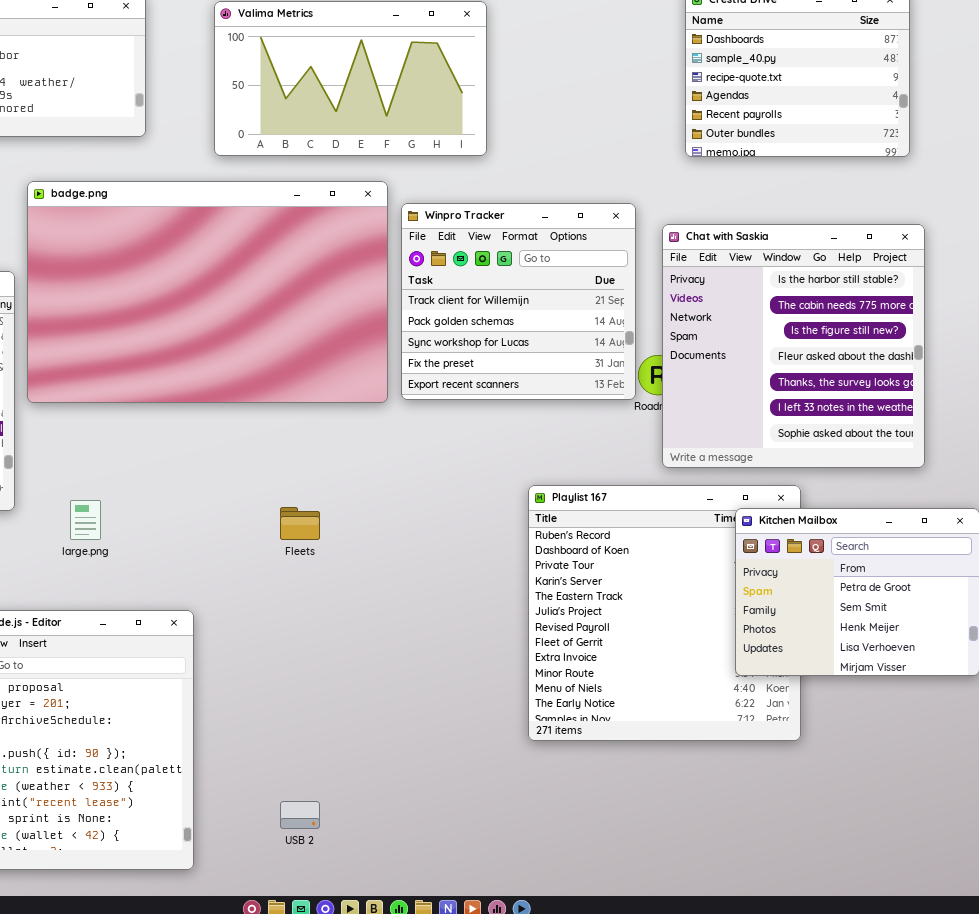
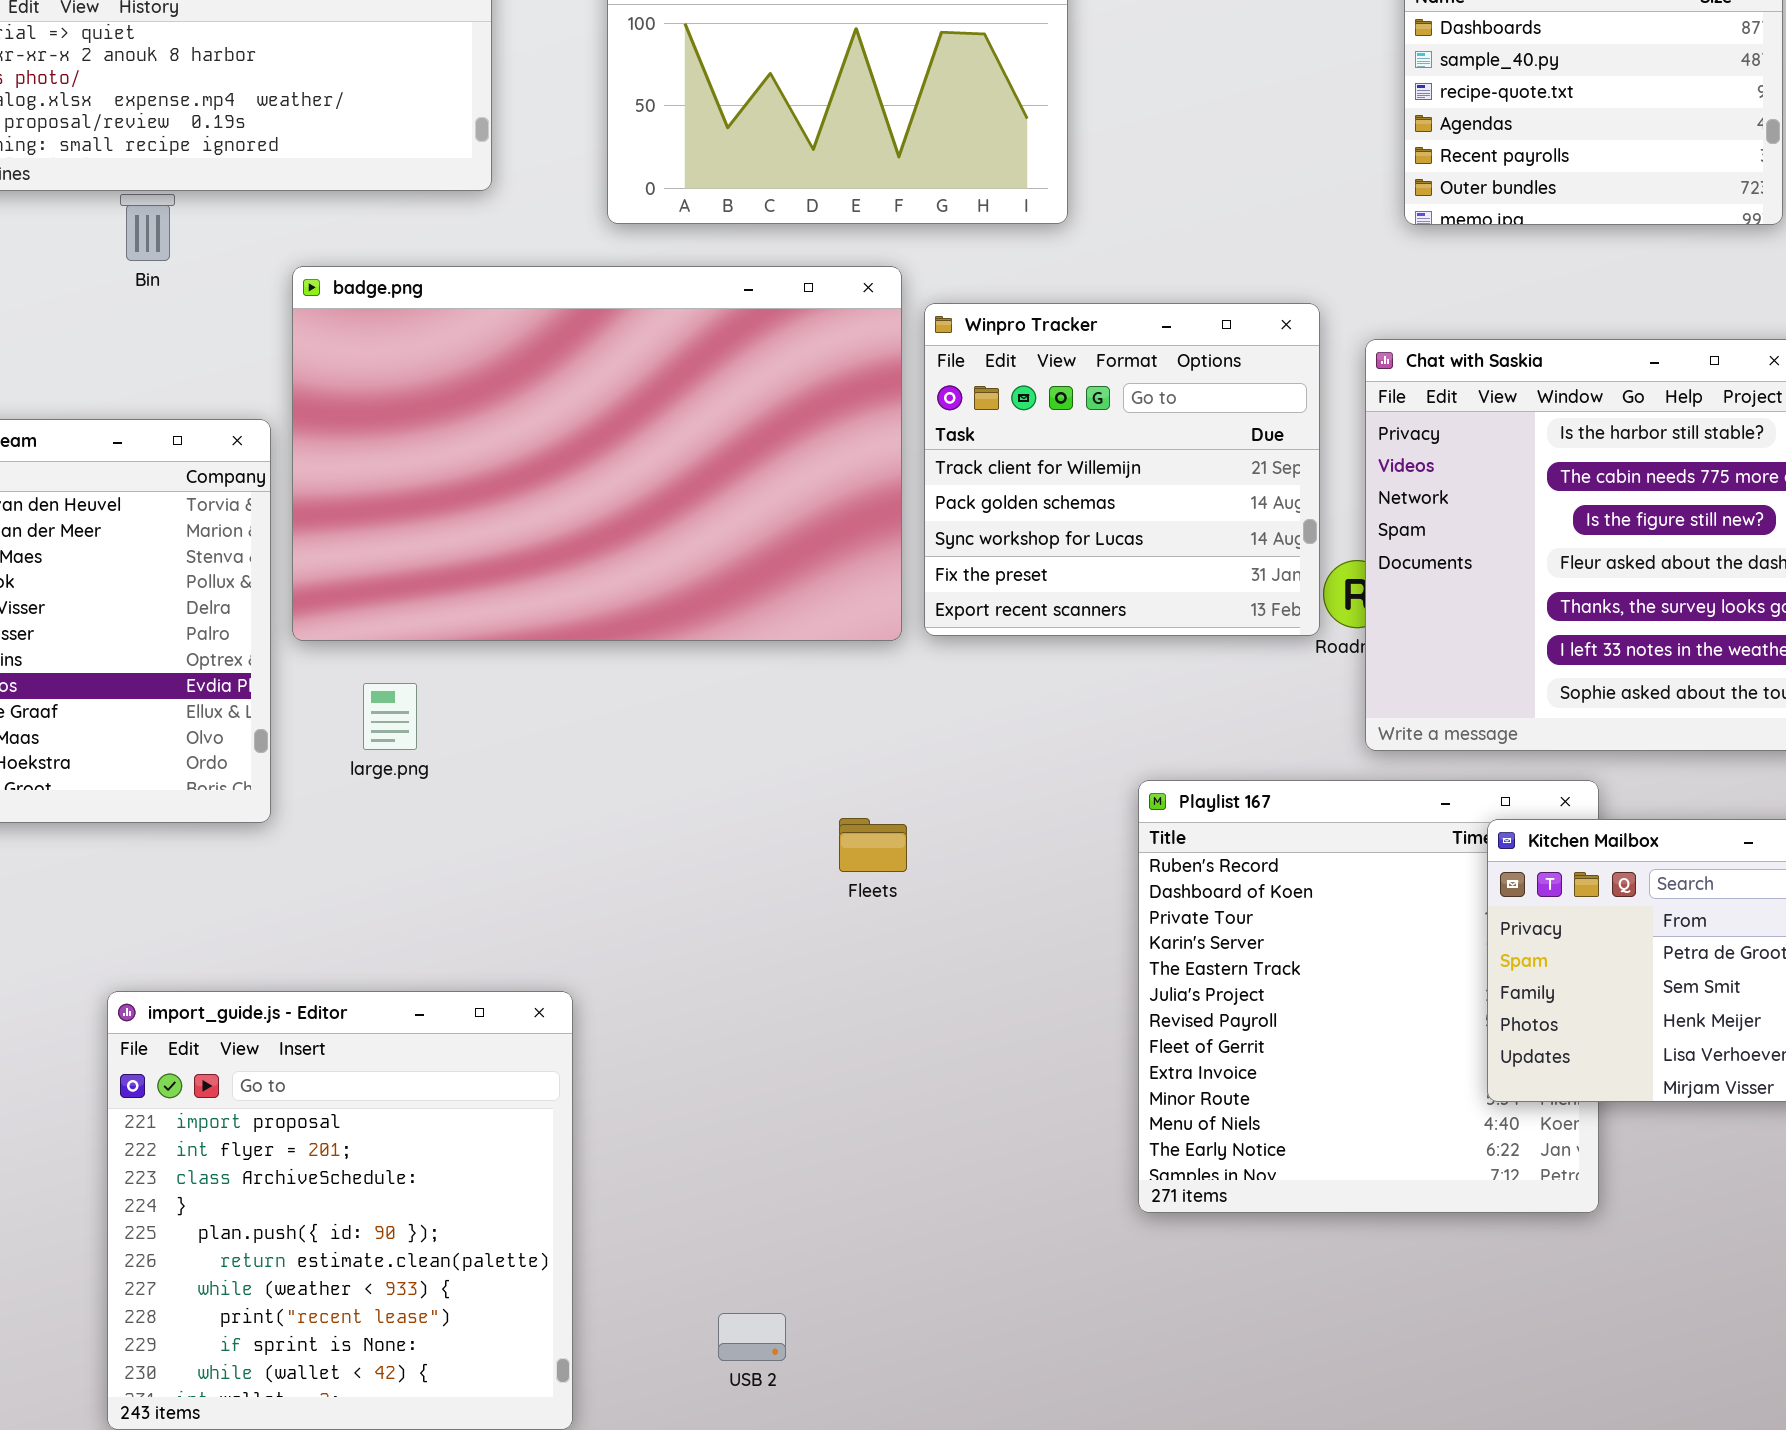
large.png: [70,500,101,540] -> [363,683,417,750], moved
Fleets: [280,507,320,540] -> [839,818,907,872], moved

